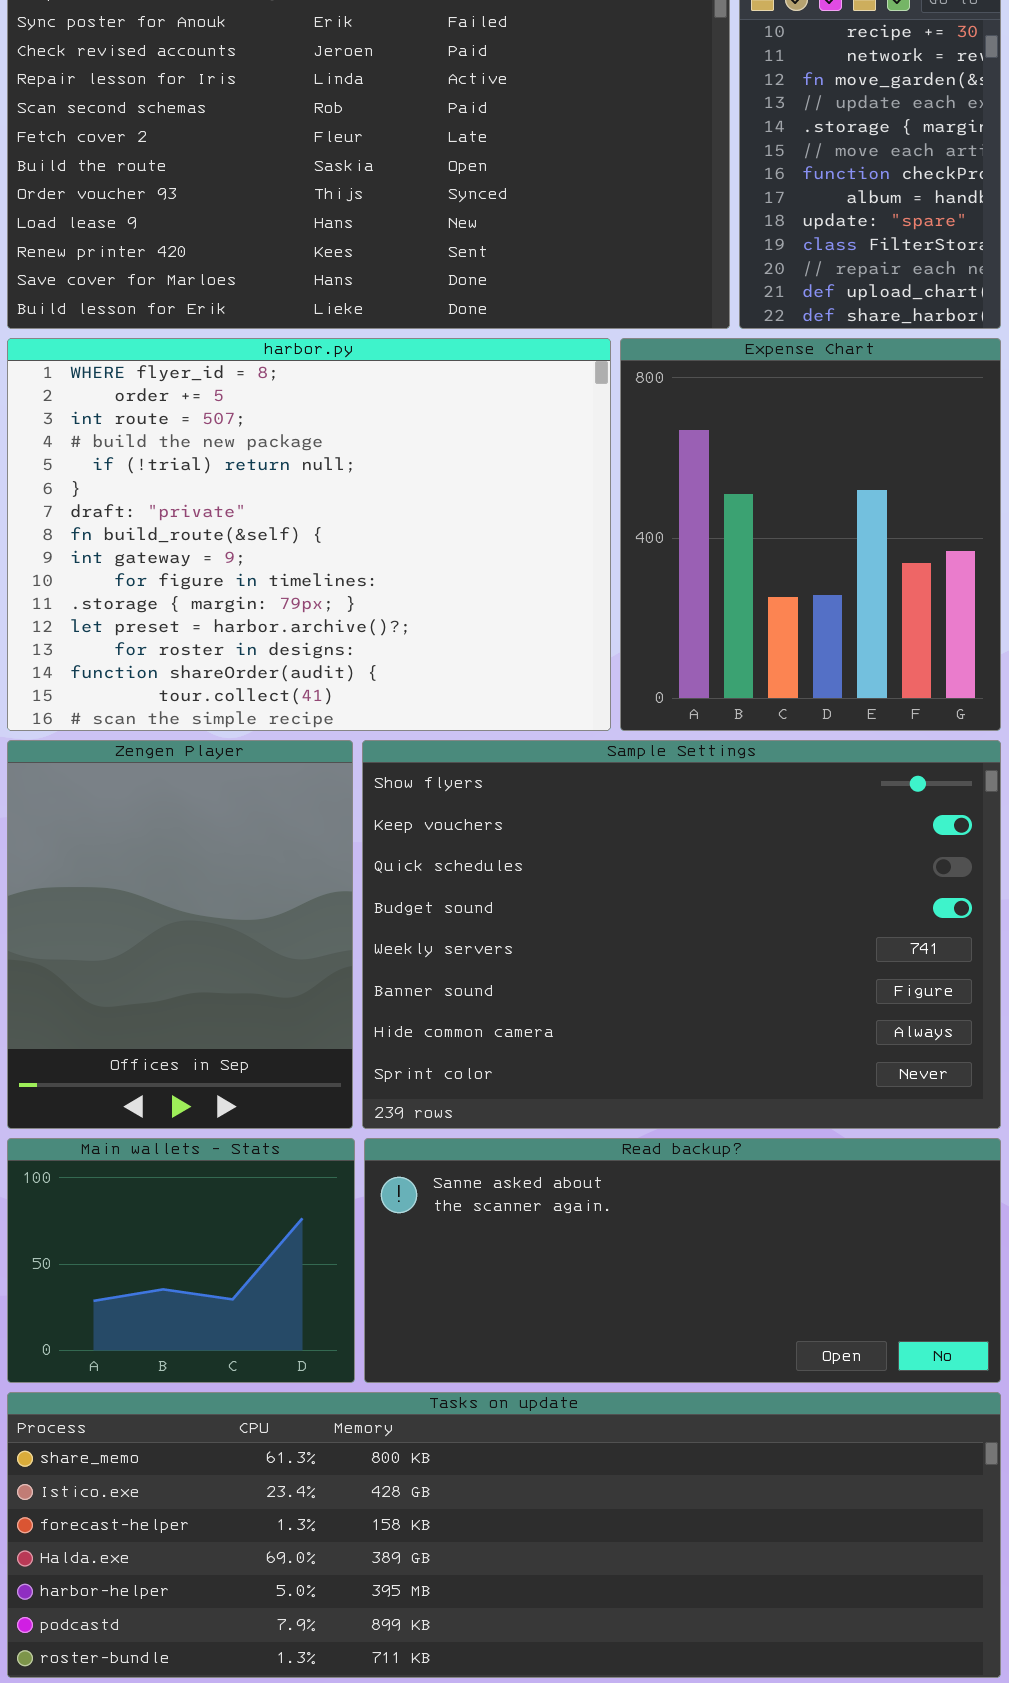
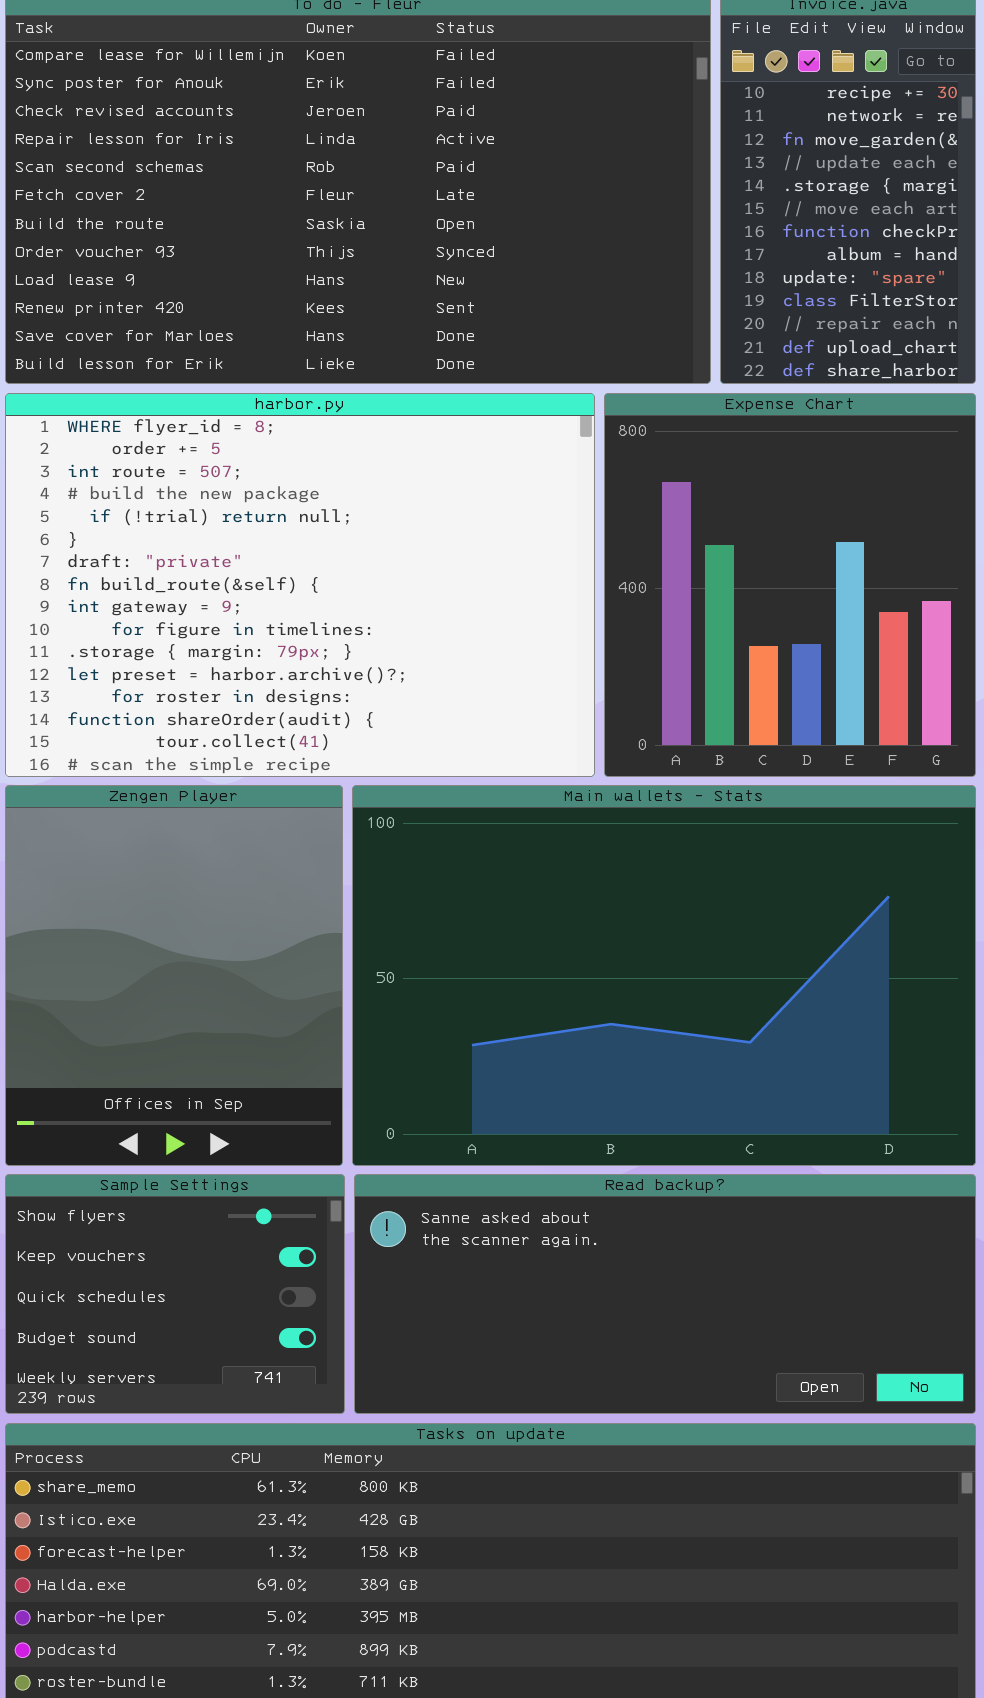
Sample Settings: [362,740,1001,1129] -> [5,1174,345,1414], moved, resized
Main wallets - Stats: [7,1138,355,1383] -> [352,785,976,1166], moved, resized

